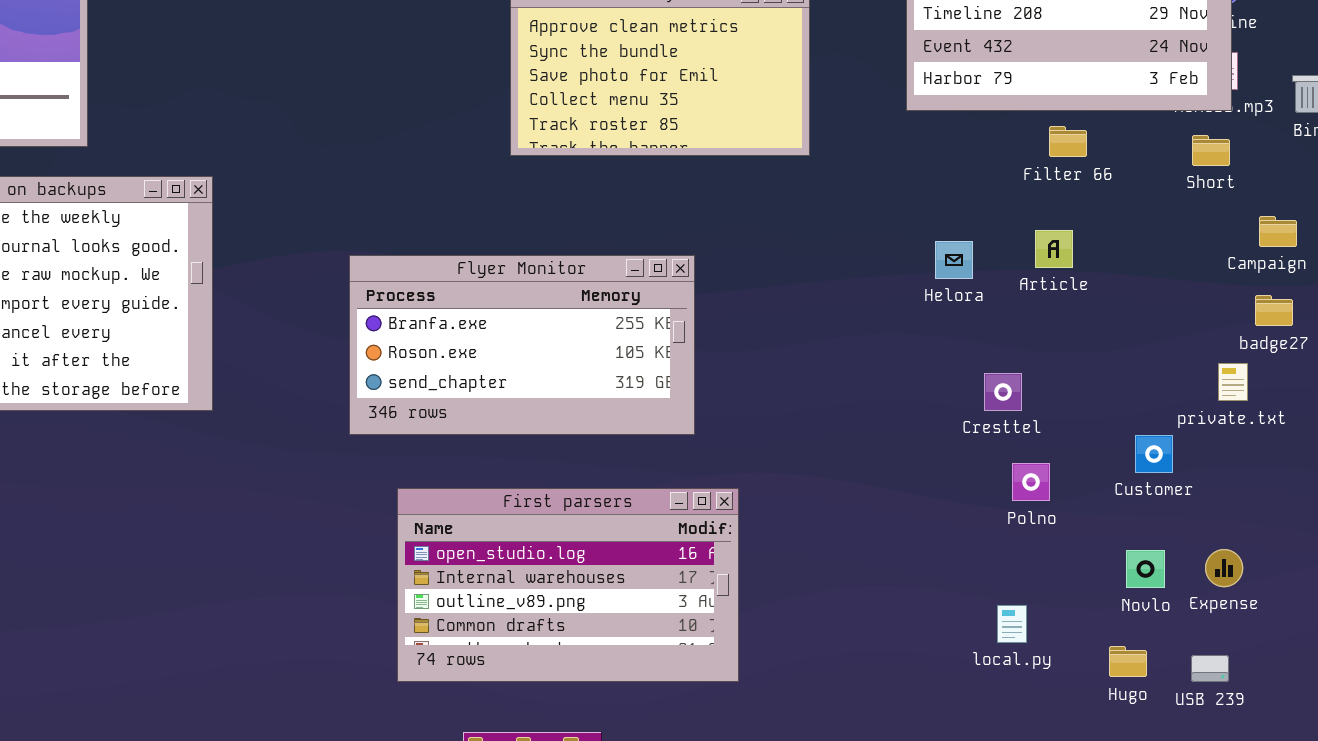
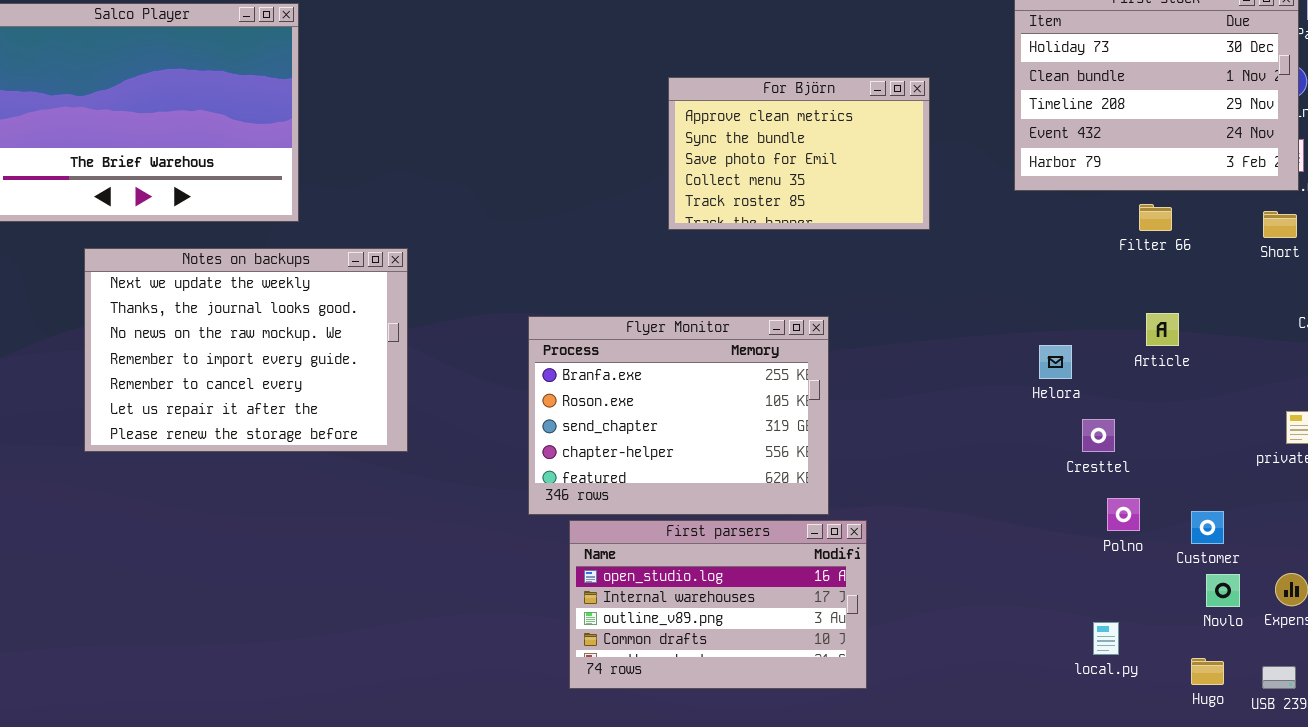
Article: [1035,230,1073,268] -> [1146,313,1179,346], moved
Helora: [935,241,973,279] -> [1039,345,1072,379], moved
Flyer Monitor: [349,255,695,435] -> [528,316,829,515], resized
Customer: [1135,435,1173,473] -> [1191,511,1224,544], moved

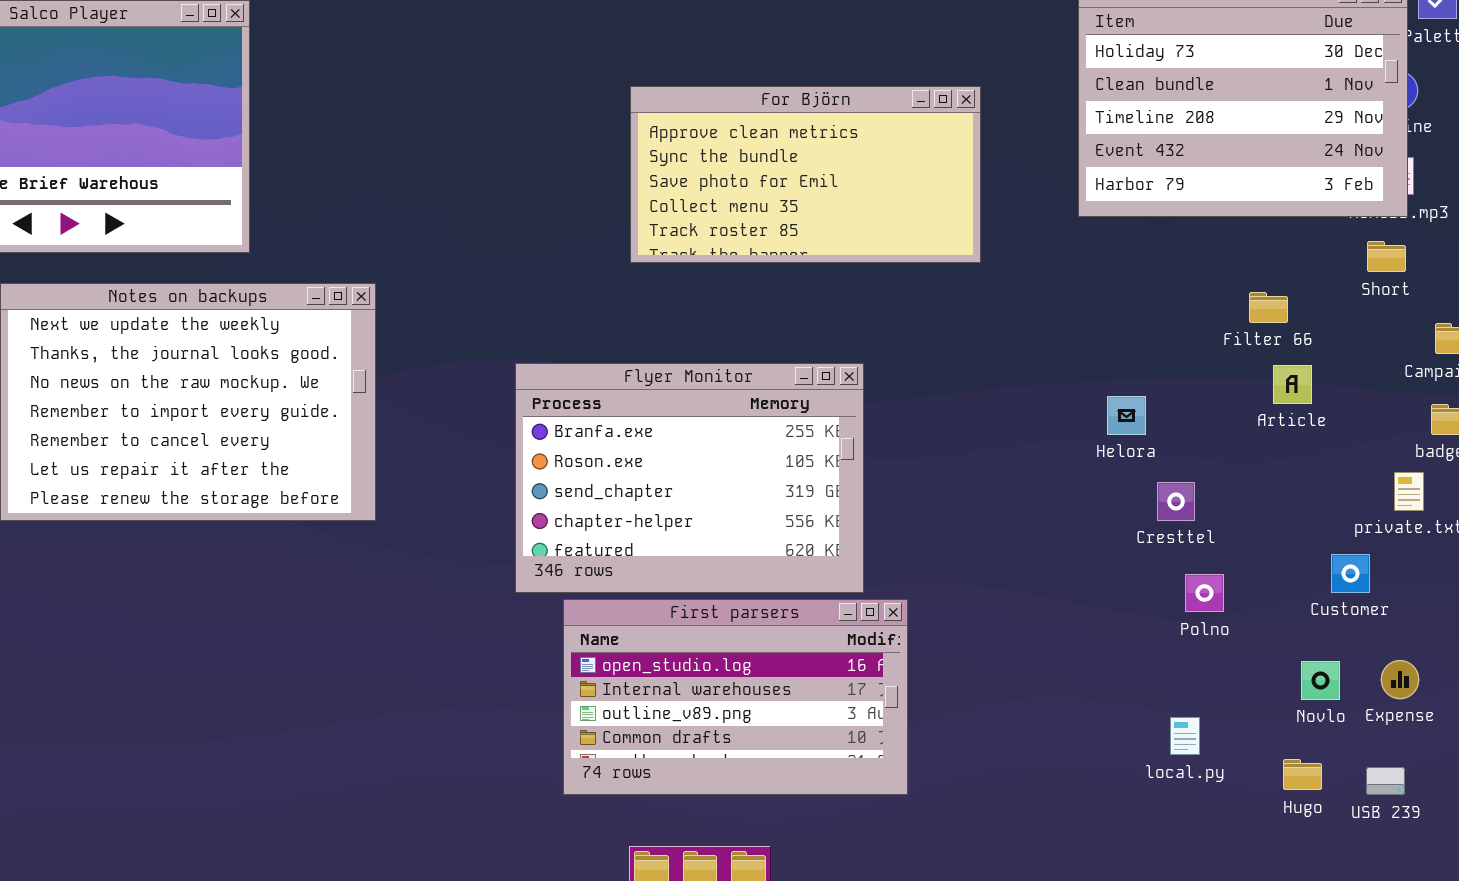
For Björn: [668,77,930,230] -> [630,86,981,263], resized
Filter 66: [1139,204,1172,231] -> [1249,292,1288,323], moved
Article: [1146,313,1179,346] -> [1273,365,1312,404], moved
Customer: [1191,511,1224,544] -> [1331,554,1370,593], moved

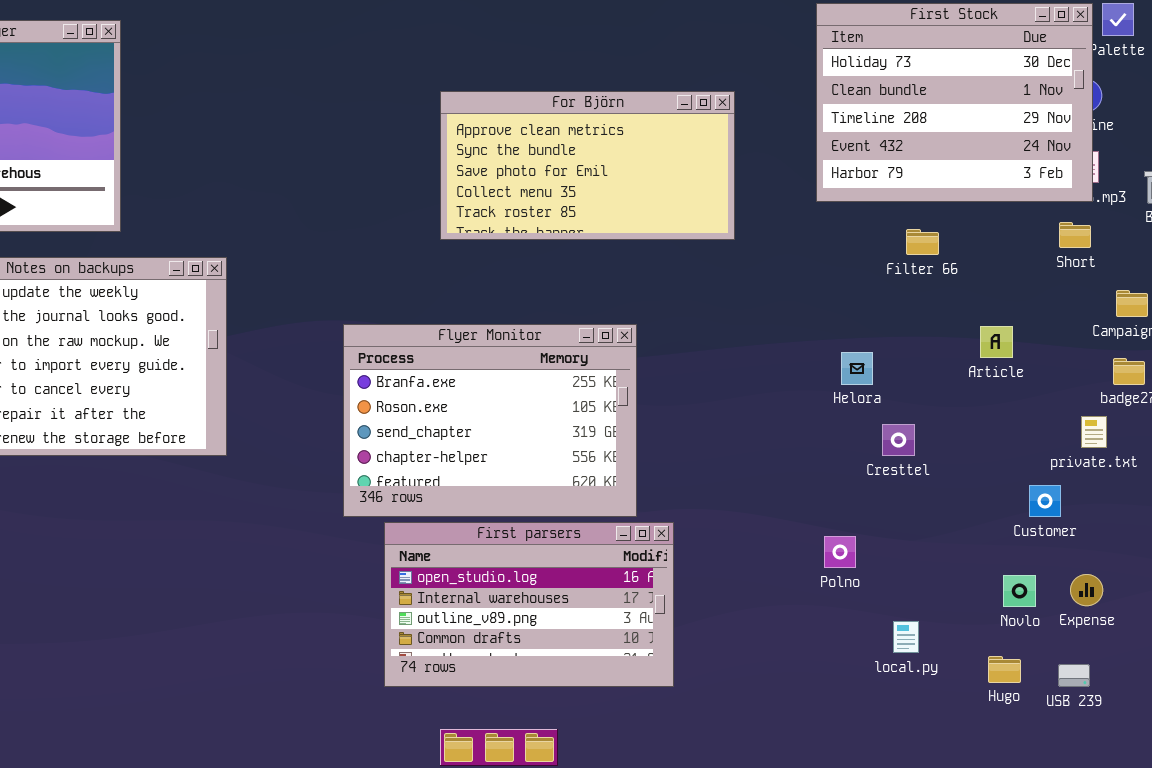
Filter 66: [1249,292,1288,323] -> [906,229,939,255], moved
Polno: [1185,574,1224,612] -> [824,536,856,568], moved

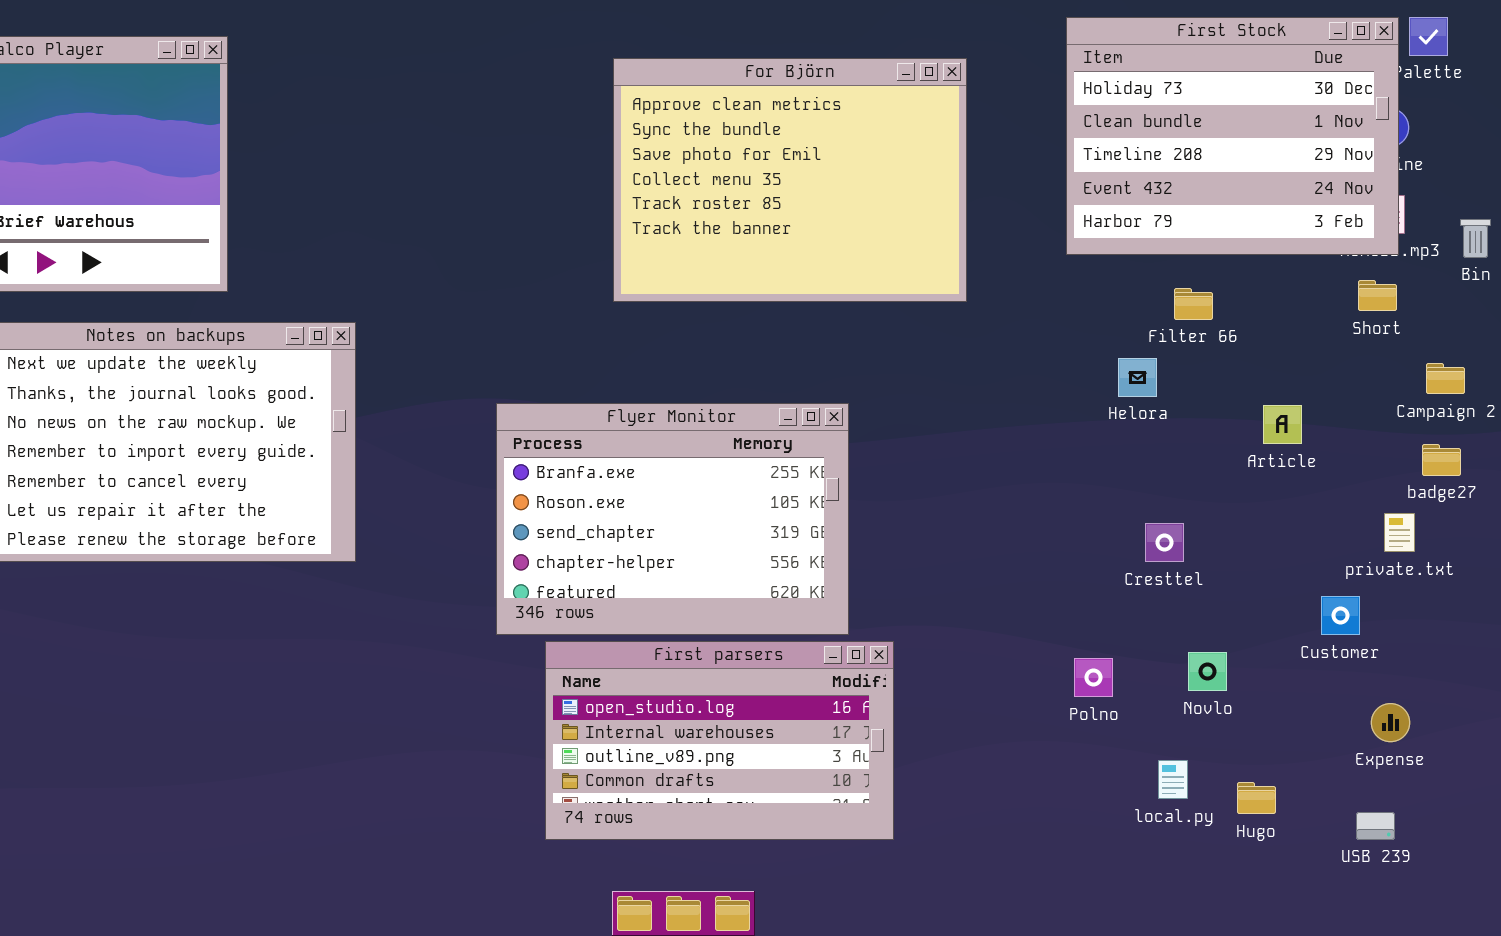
For Björn: [440,91,735,240] -> [613,58,967,302], resized
Helora: [841,352,873,385] -> [1118,358,1157,397], moved
Novlo: [1003,575,1036,607] -> [1188,652,1227,691], moved
Hugo: [988,656,1021,683] -> [1237,782,1276,814], moved

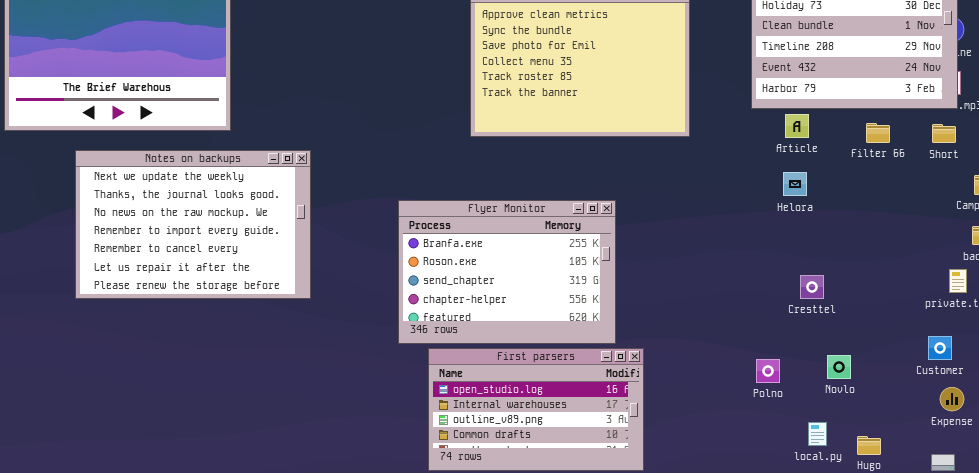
Filter 66: [1174,288,1213,320] -> [866,123,890,143], moved
Article: [1263,405,1302,444] -> [785,114,809,138], moved
Customer: [1321,596,1360,635] -> [928,336,952,360], moved

